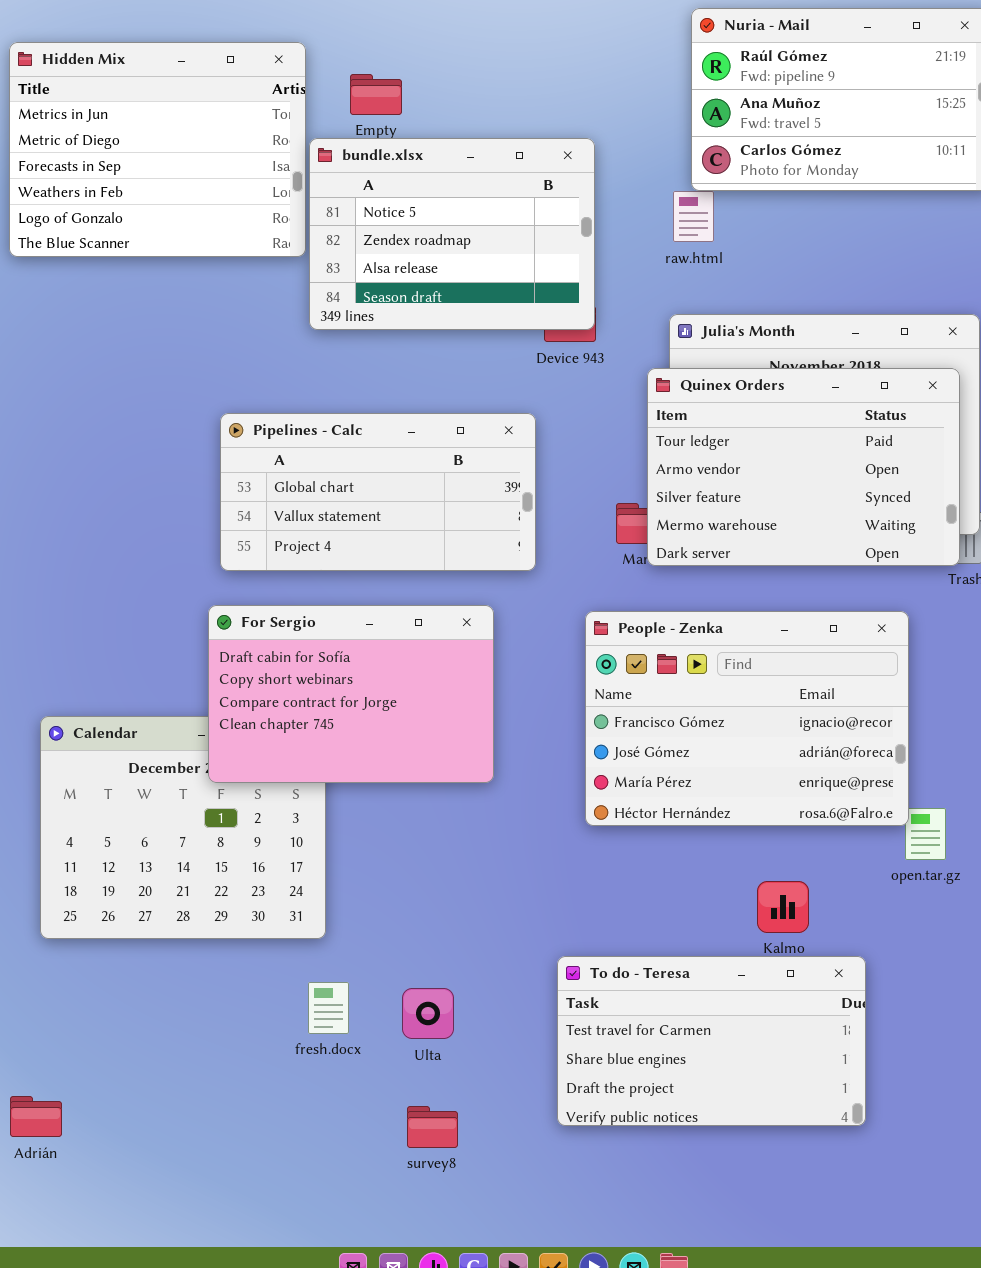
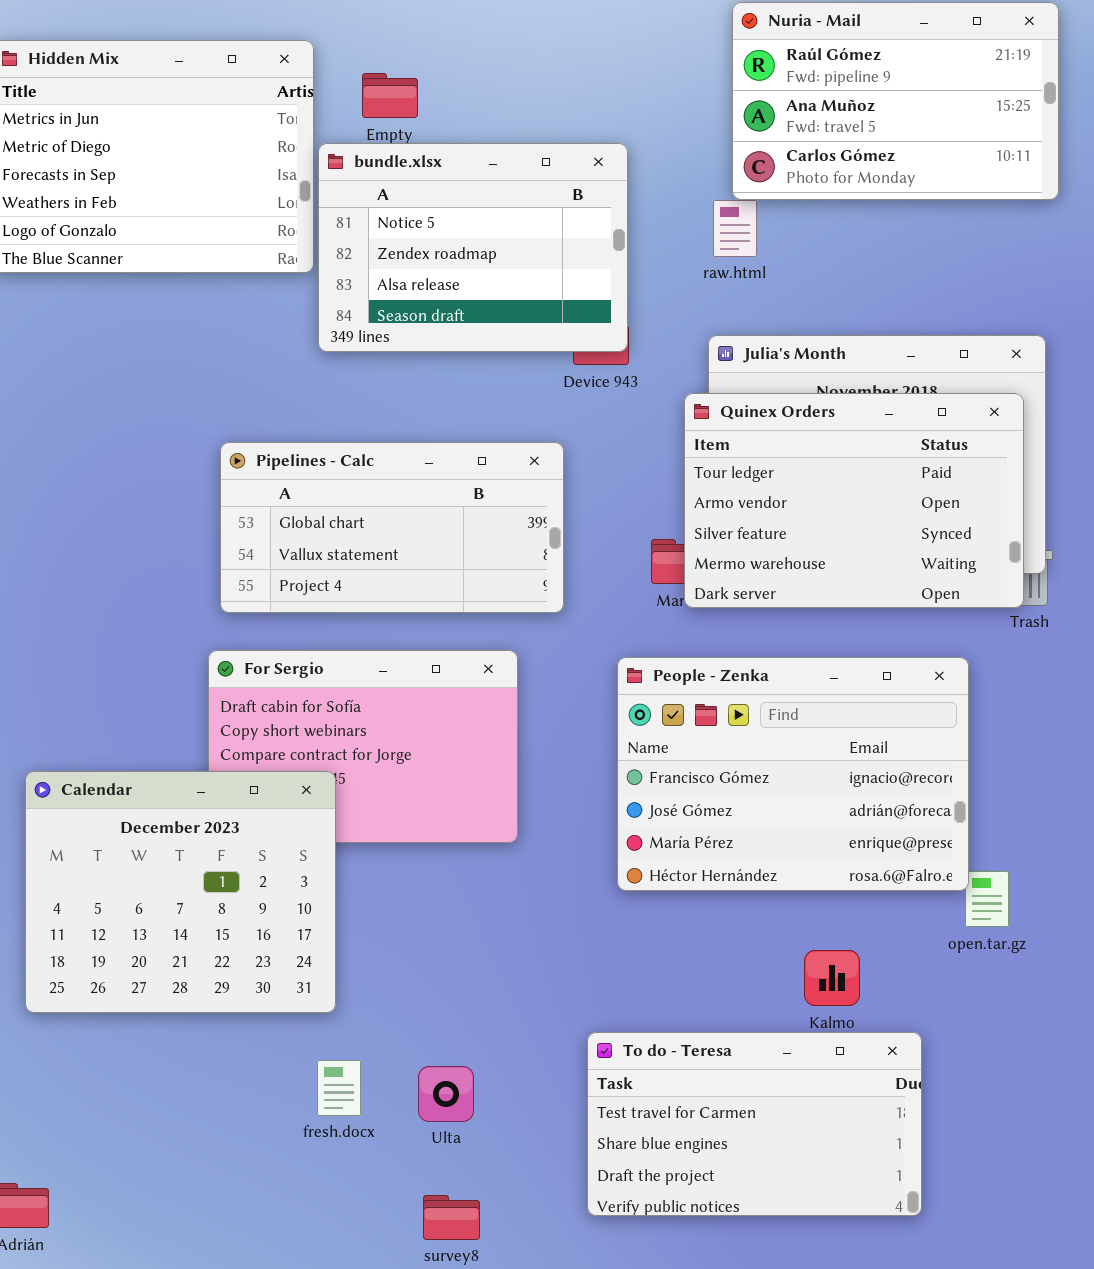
Calendar: [40,716,326,939] -> [25,771,336,1013], raised

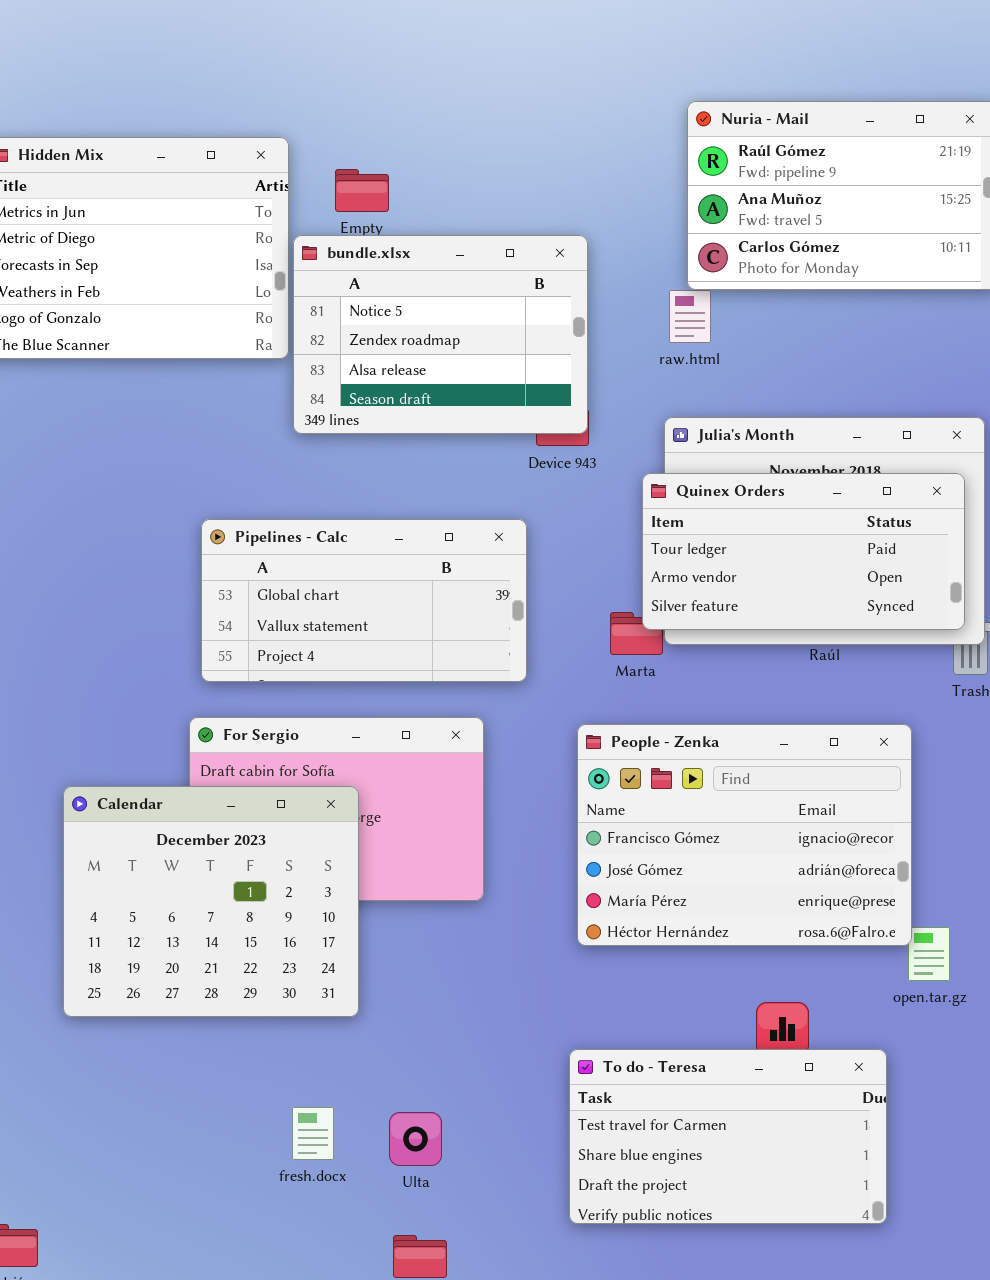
Quinex Orders: [684,393,1024,608] -> [642,473,965,630], resized
Calendar: [25,771,336,1013] -> [63,786,359,1017], moved
To do - Teresa: [587,1032,922,1216] -> [569,1049,887,1224], moved

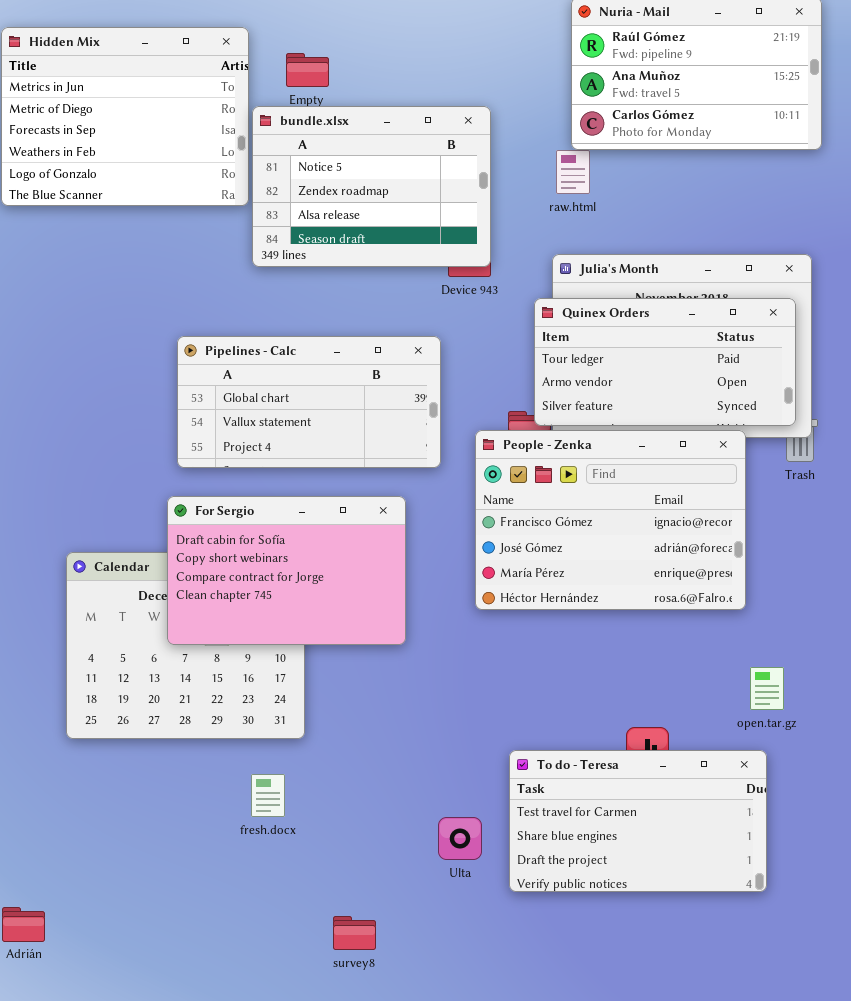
For Sergio: [189,717,484,901] -> [167,496,406,645], raised
People - Zenka: [577,724,912,946] -> [475,430,746,610], moved
To do - Teresa: [569,1049,887,1224] -> [509,750,767,892], moved
fresh.docx: [292,1107,334,1160] -> [251,774,285,817], moved
Ulta: [389,1112,442,1166] -> [438,817,482,860], moved

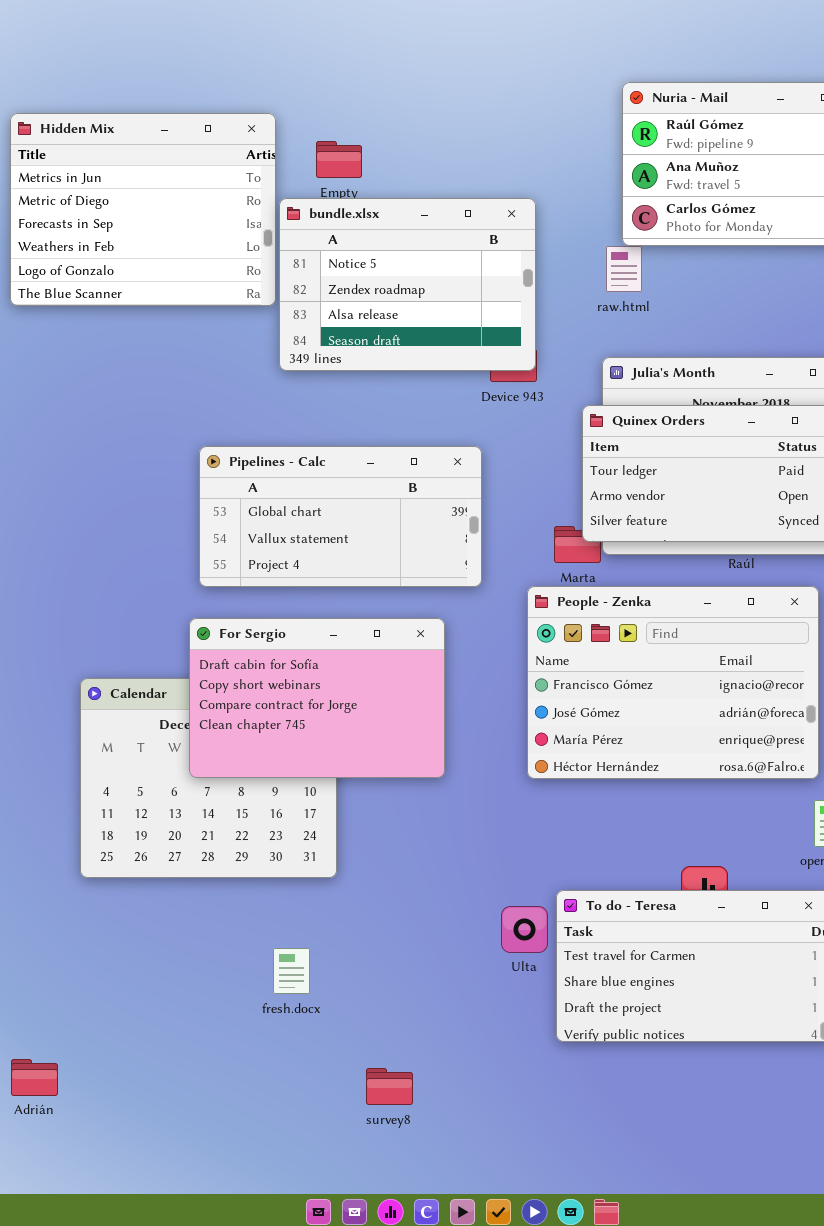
People - Zenka: [475,430,746,610] -> [527,586,819,779], moved
fresh.docx: [251,774,285,817] -> [273,948,310,994], moved
Ulta: [438,817,482,860] -> [501,906,548,953], moved

